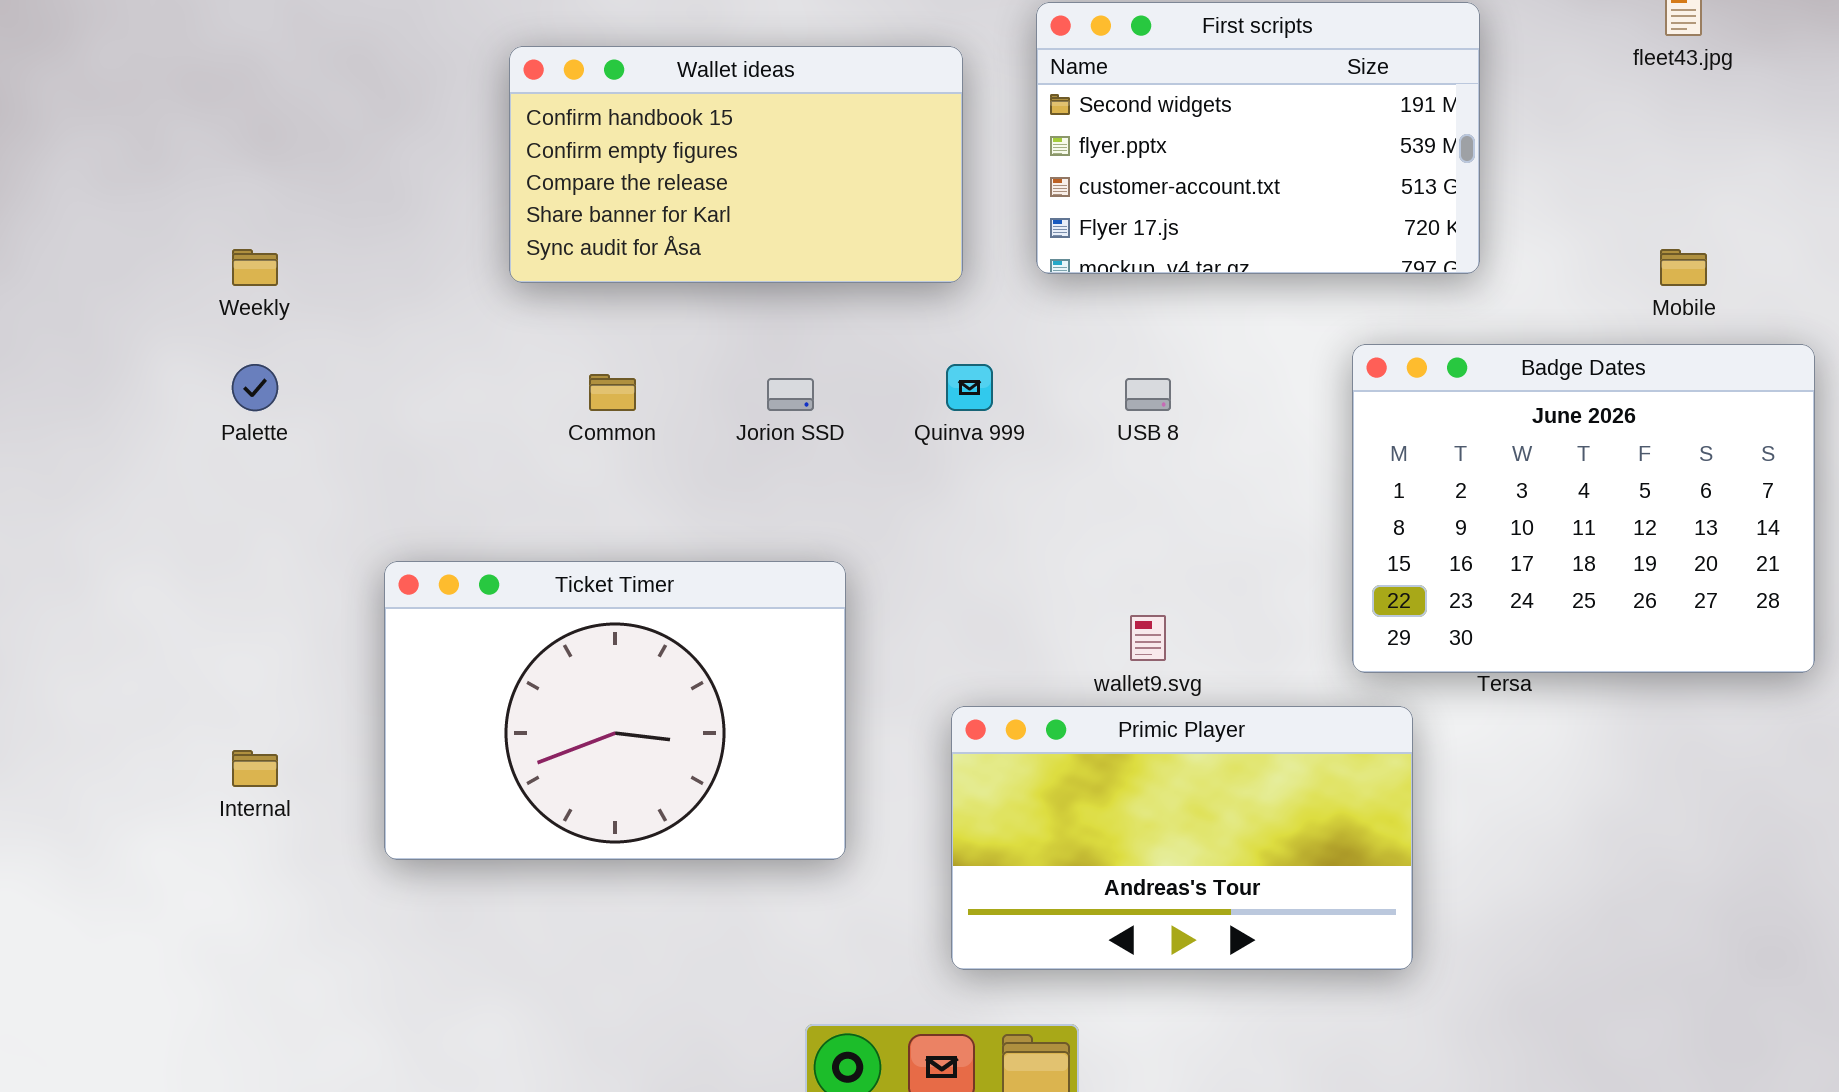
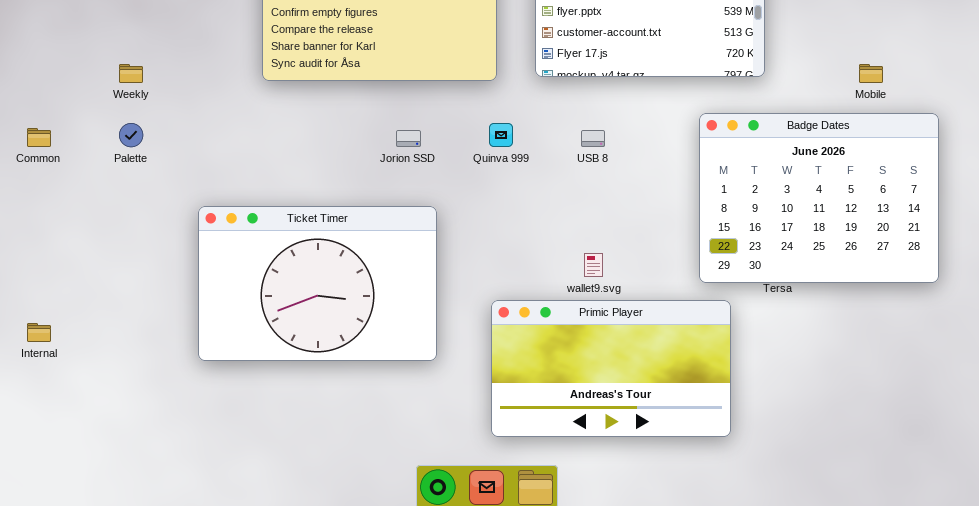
Common: [589,374,636,411] -> [27,128,51,147], moved
Ticket Timer: [384,561,846,860] -> [198,206,437,361], moved
Internal: [232,750,278,787] -> [27,323,51,342], moved

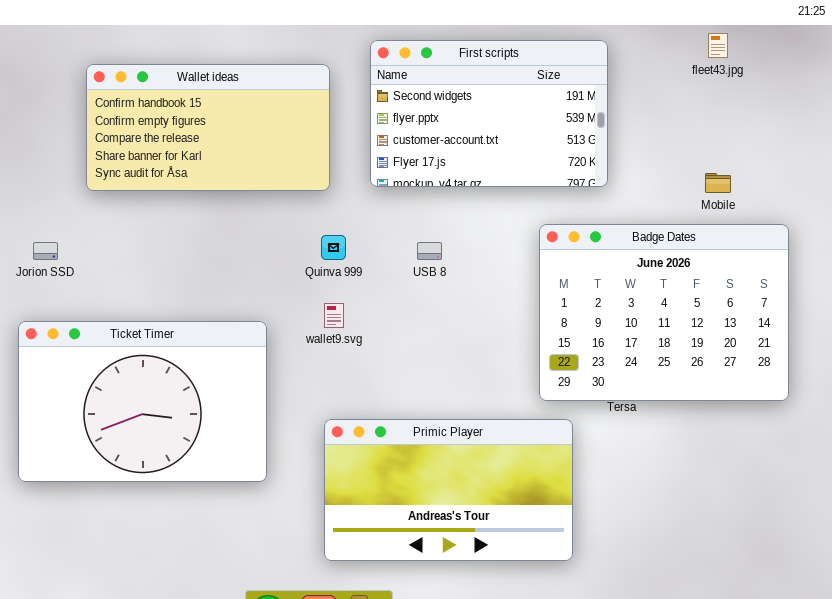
Jorion SSD: [396,130,421,147] -> [33,242,58,260], moved
wallet9.svg: [584,253,603,277] -> [324,303,344,328], moved

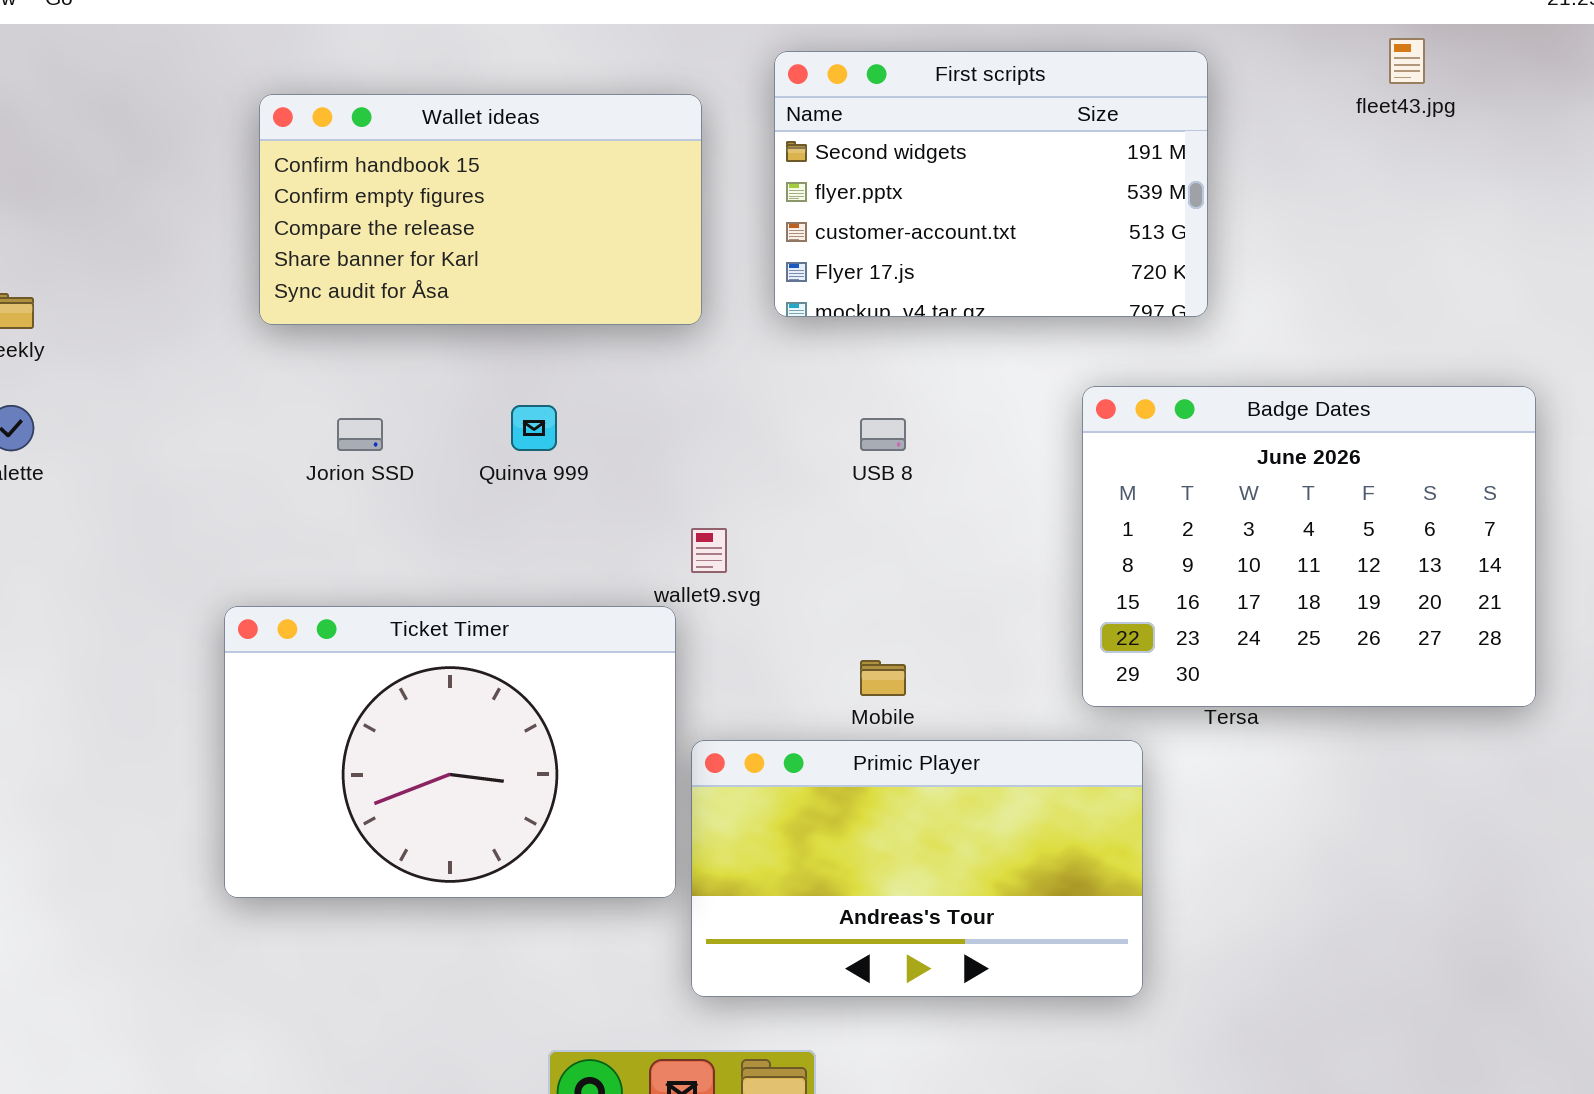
Mobile: [705,173,731,193] -> [860,660,906,696], moved
Quinva 999: [321,235,346,260] -> [511,405,557,451], moved
Jorion SSD: [33,242,58,260] -> [337,418,383,451], moved
Ticket Timer: [18,321,267,482] -> [224,606,676,898], moved

